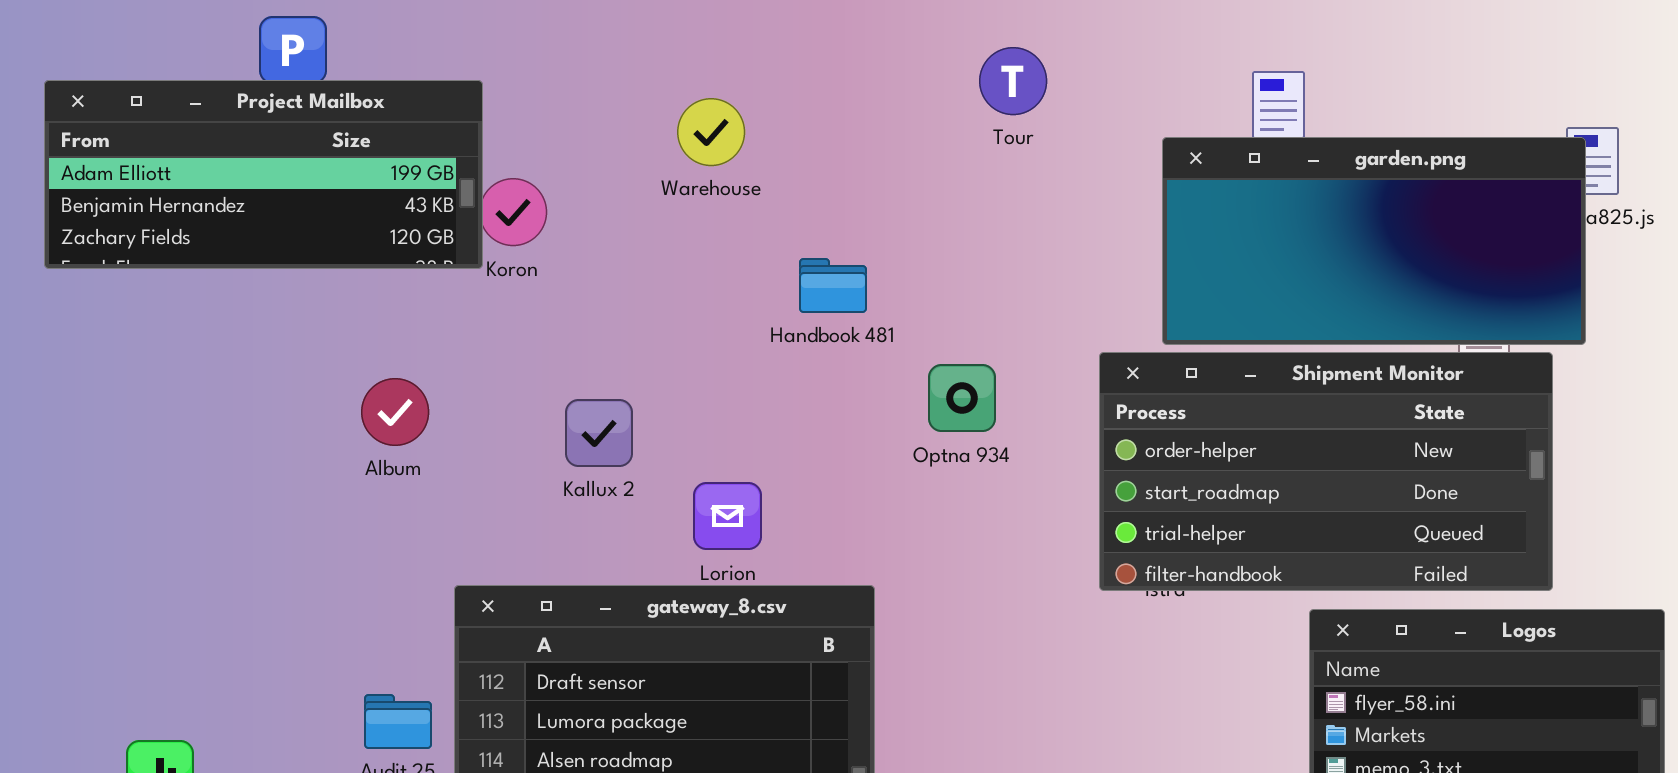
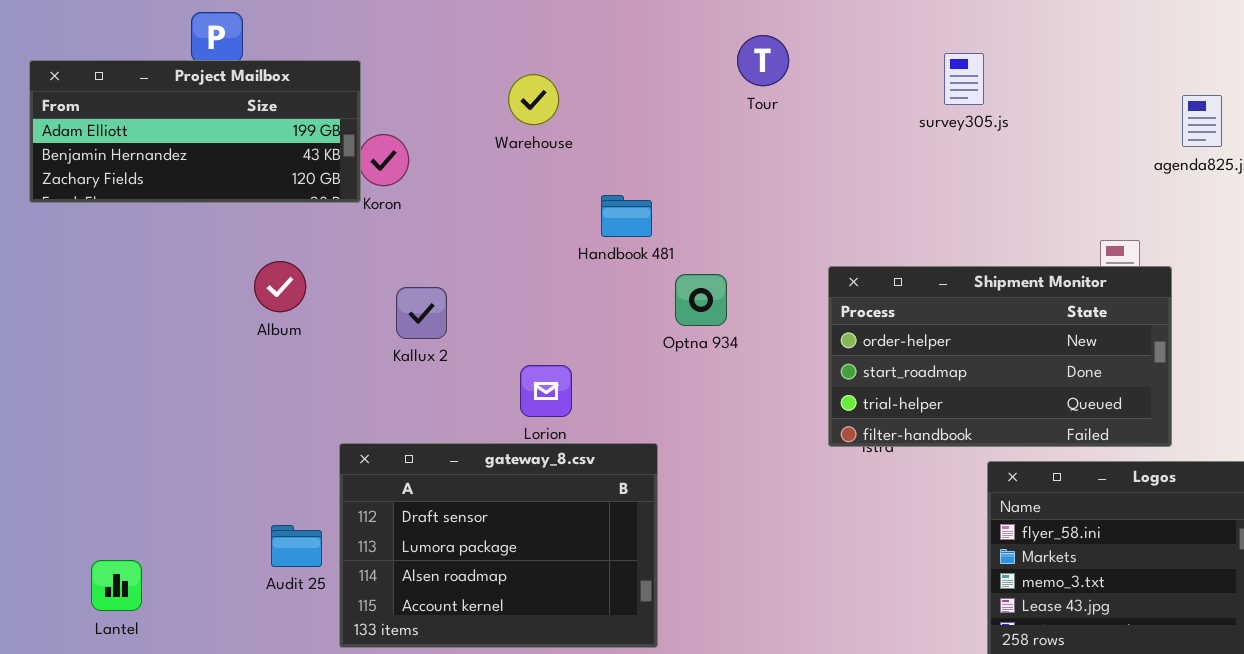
garden.png: [1162,137,1586,345] -> none, closed
Optna 934: [928,364,996,432] -> [675,274,727,326], moved
Album: [361,378,429,446] -> [254,261,306,312], moved
Kallux 2: [565,399,633,467] -> [396,287,447,339], moved

